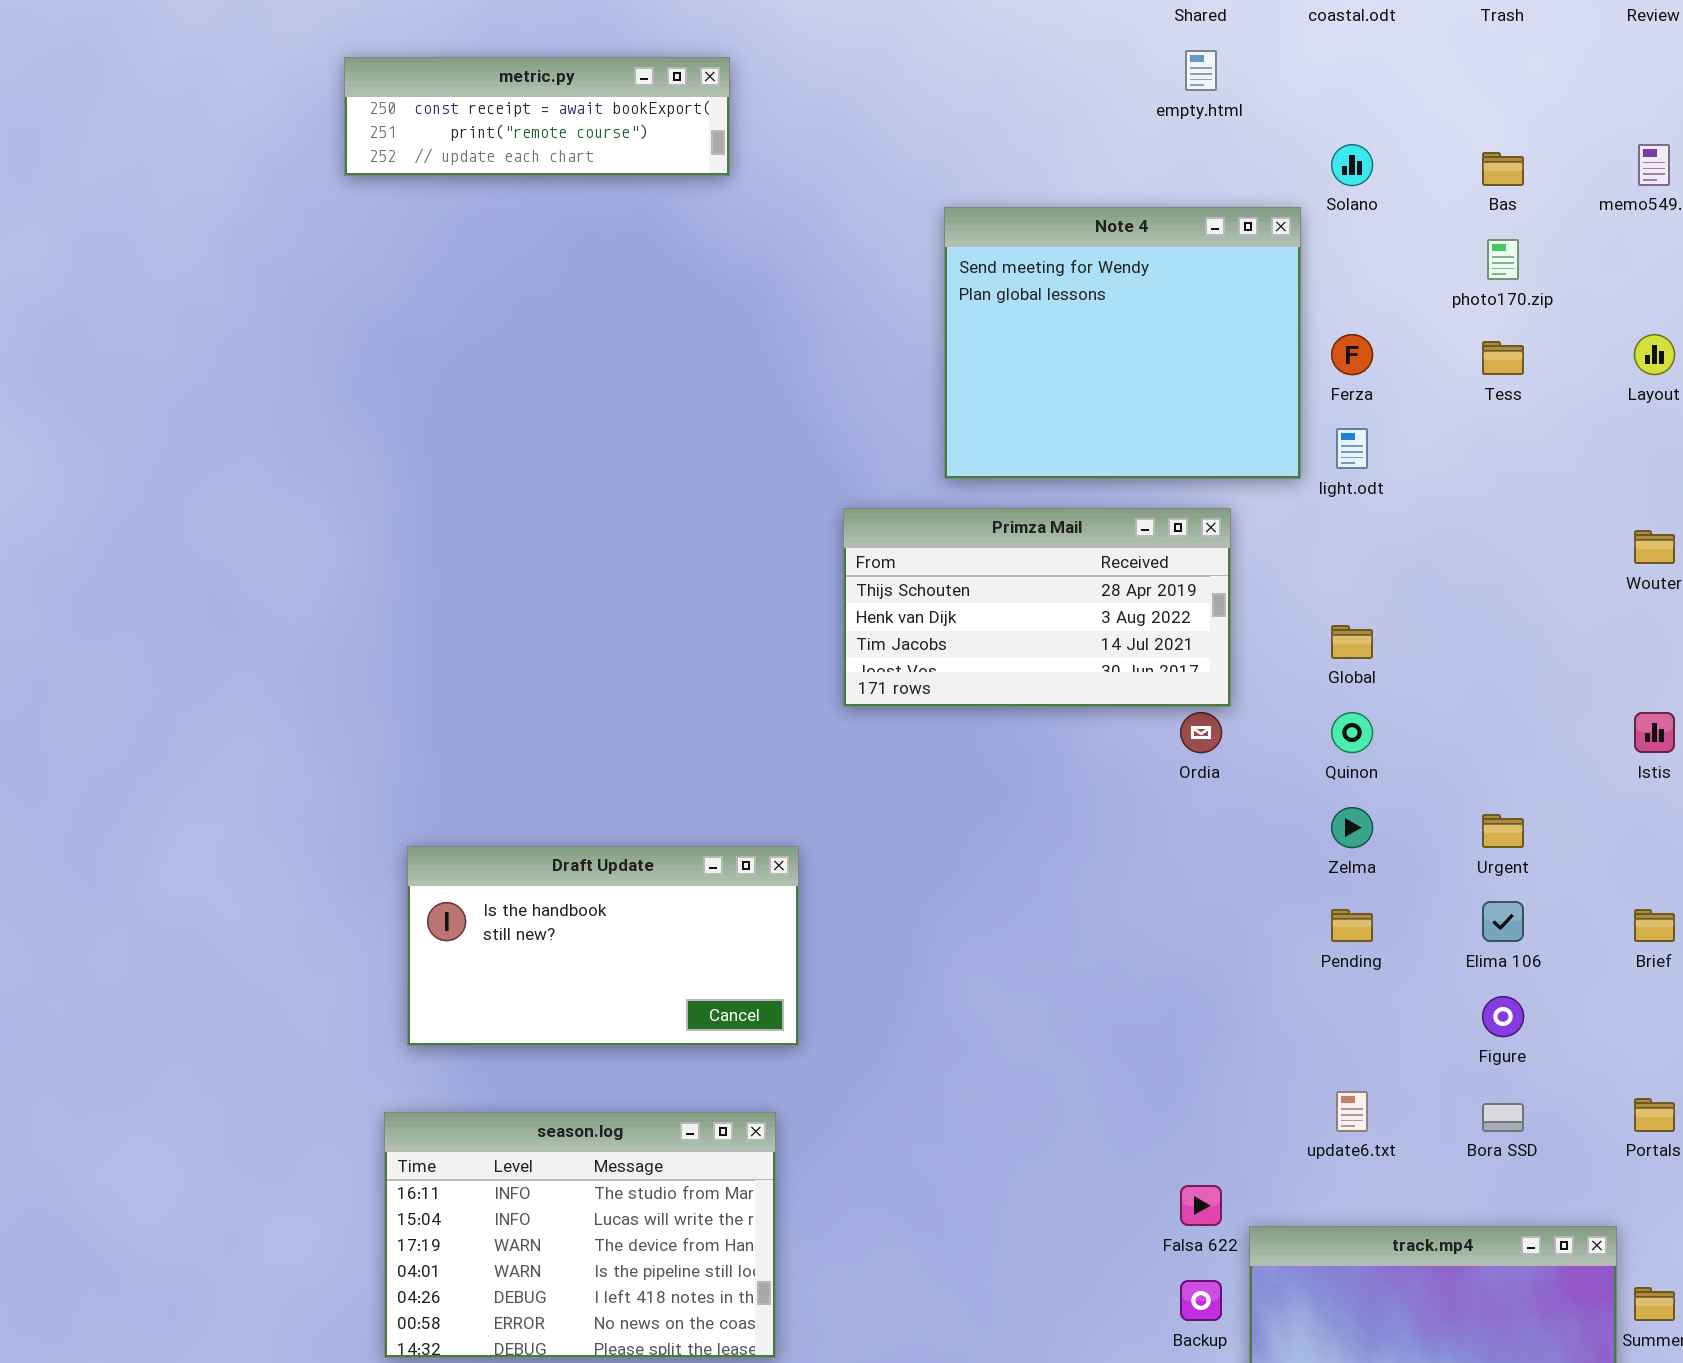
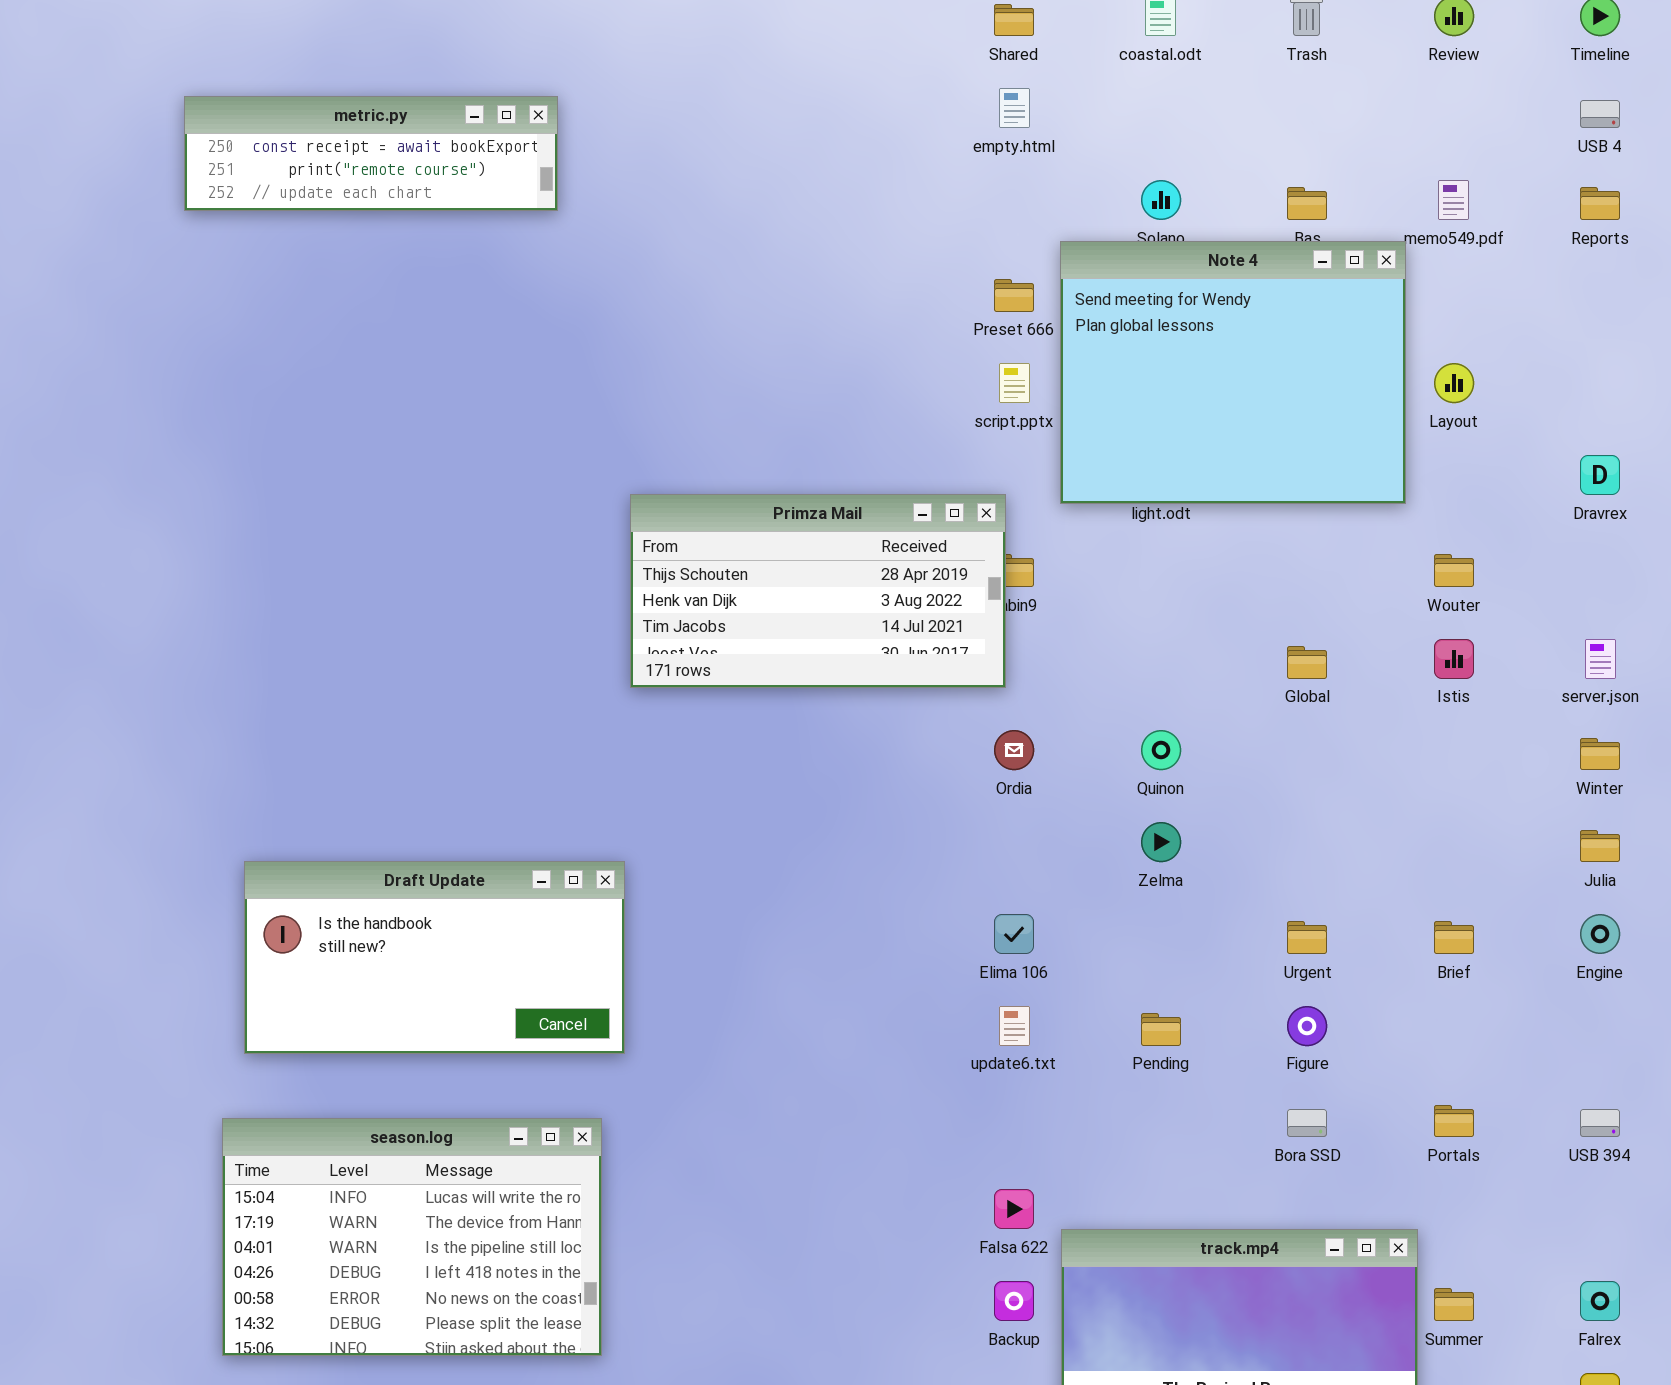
Note 4: [944,207,1301,479] -> [1060,241,1406,504], moved
Primza Mail: [843,508,1231,707] -> [630,494,1006,688], moved
Global: [1331,625,1373,659] -> [1287,646,1327,679], moved
Istis: [1634,712,1675,753] -> [1434,639,1474,679], moved
Urgent: [1482,814,1524,848] -> [1287,921,1327,954], moved
Elima 106: [1482,901,1524,942] -> [994,914,1034,954], moved
Pending: [1331,909,1373,942] -> [1141,1013,1181,1046], moved
update6.txt: [1336,1091,1368,1132] -> [999,1006,1030,1046], moved
season.log: [384,1112,776,1358] -> [222,1118,602,1356], scrolled down 1 row

